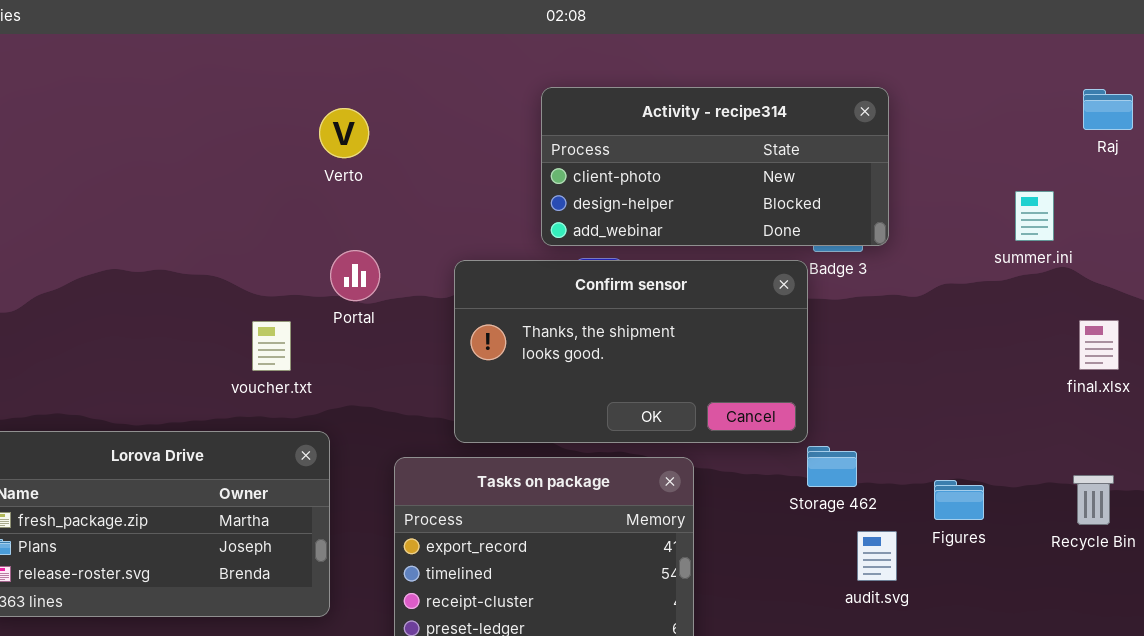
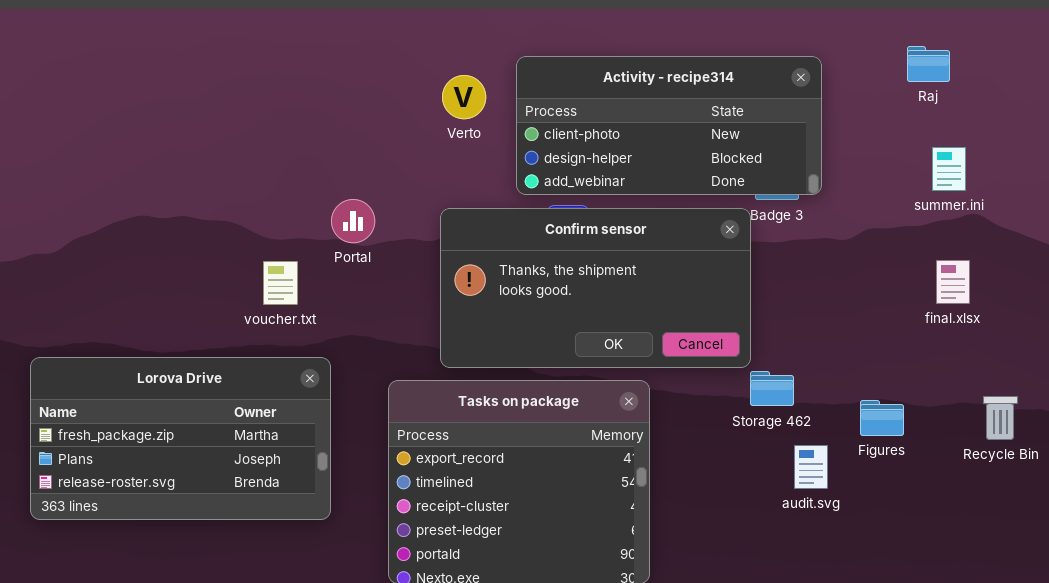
Raj: [1083,89,1133,130] -> [907,46,950,82], moved
Verto: [319,108,369,158] -> [442,75,486,119], moved
final.xlsx: [1079,320,1119,370] -> [936,260,970,304], moved

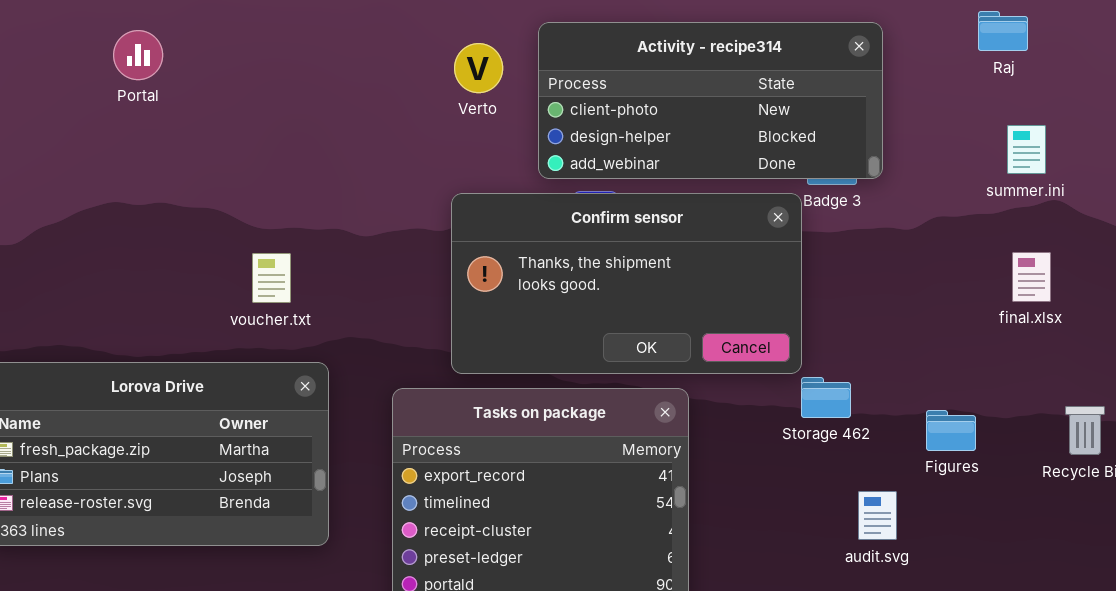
Portal: [331,199,375,243] -> [113,30,163,80], moved
audit.svg: [794,445,828,489] -> [858,491,897,540], moved

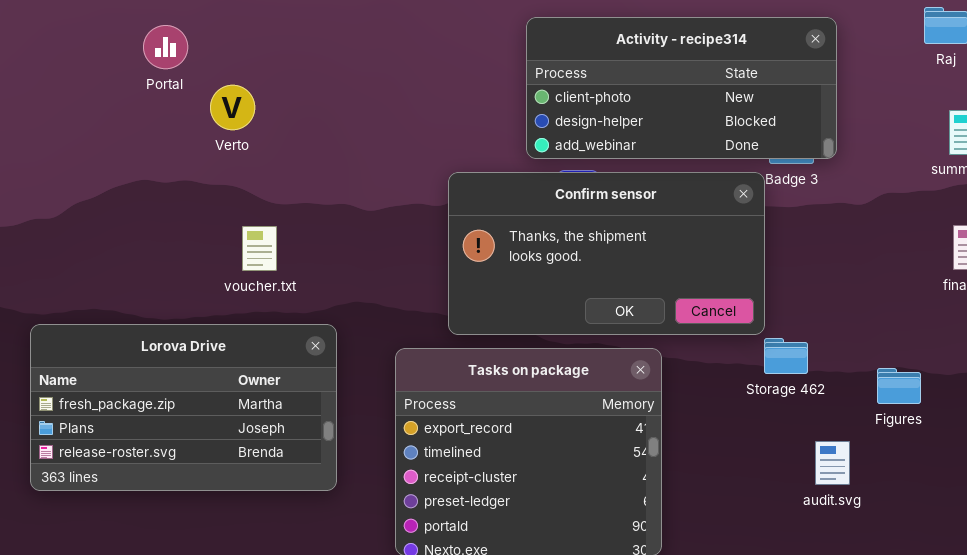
Verto: [454,43,503,93] -> [210,85,255,130], moved
voucher.txt: [252,253,291,303] -> [242,226,277,271], moved

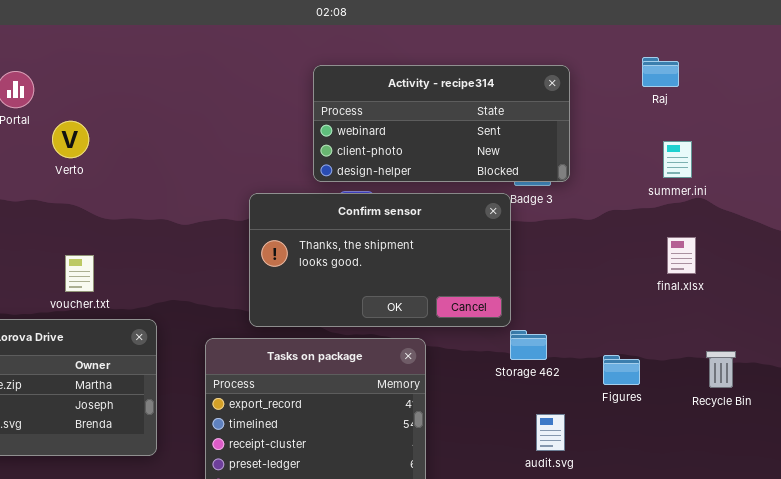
Activity - recipe314: [526,17,837,159] -> [313,65,570,182], scrolled up 1 row
voucher.txt: [242,226,277,271] -> [65,255,94,292], moved
audit.svg: [815,441,850,485] -> [536,414,565,451], moved

